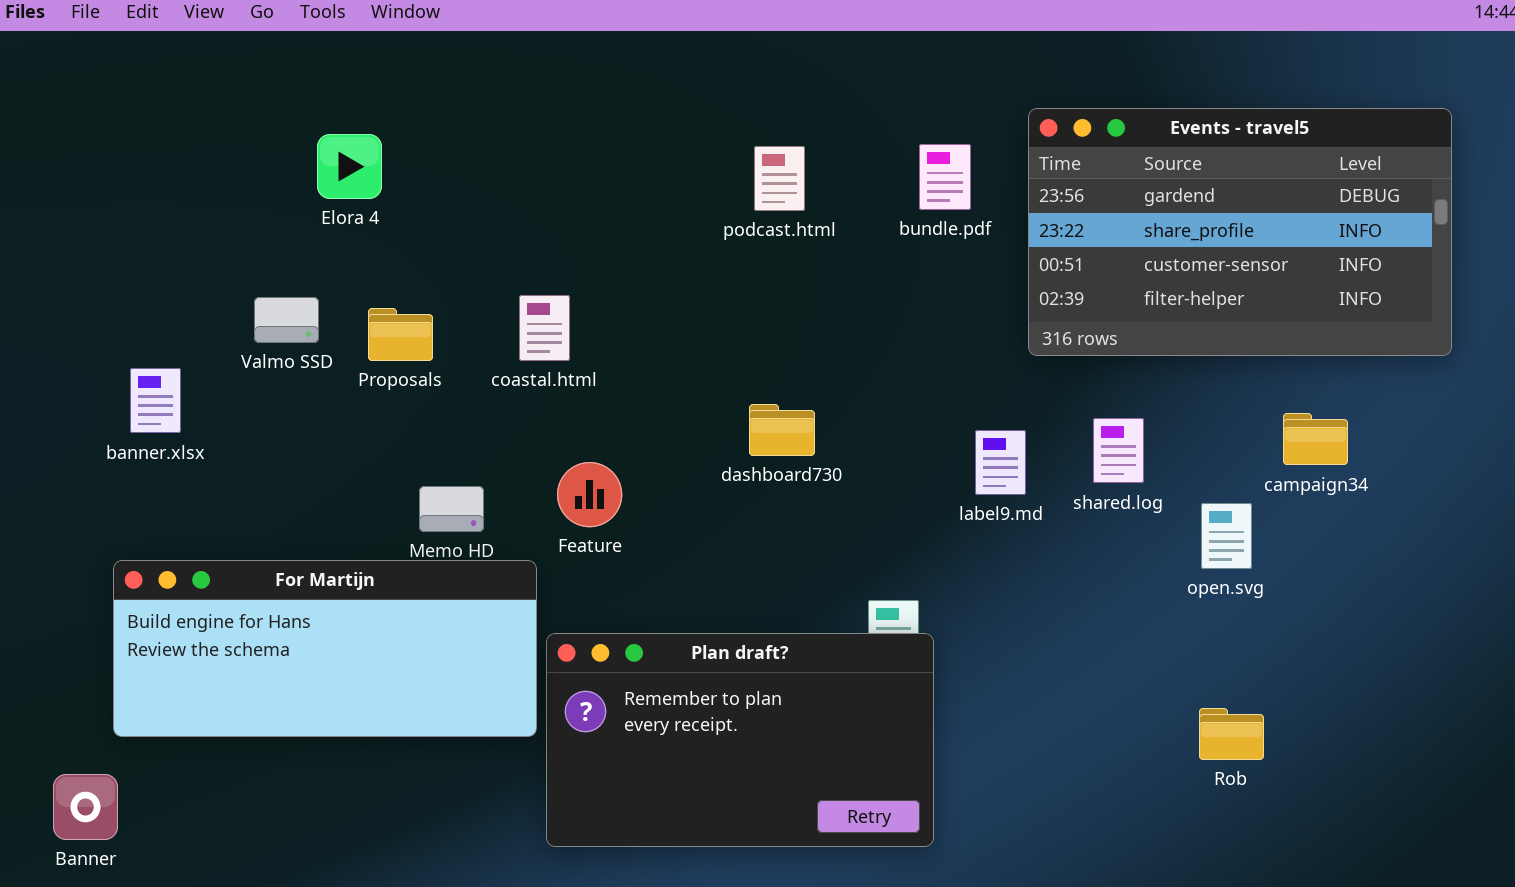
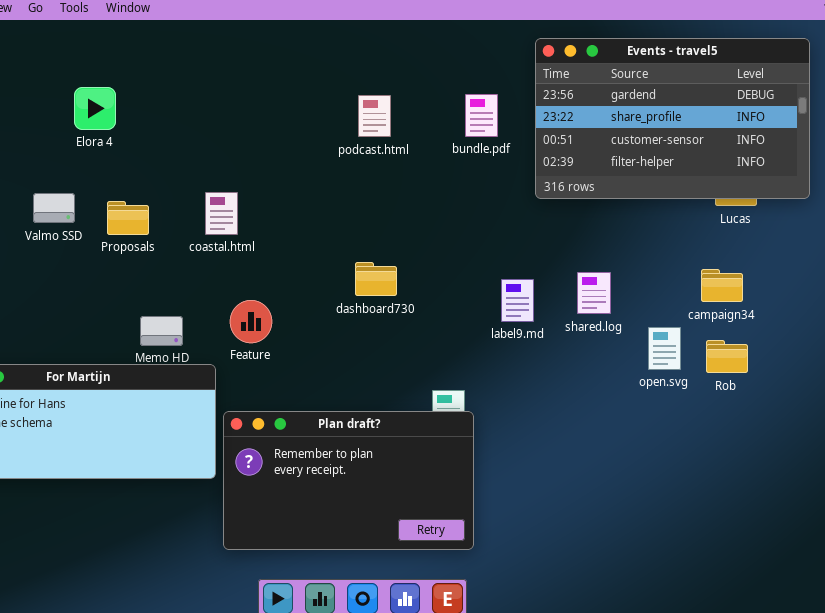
Events - travel5: [1028,108,1452,356] -> [535,38,810,199], moved
Rob: [1199,708,1264,760] -> [706,340,748,373], moved

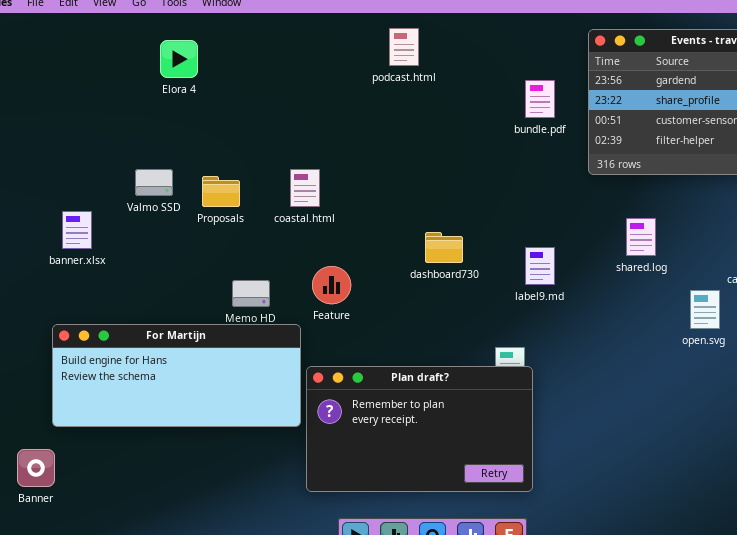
Elora 4: [74,87,116,130] -> [160,40,198,78], moved
podcast.html: [358,95,391,137] -> [389,28,419,66], moved
shared.log: [577,272,611,314] -> [626,218,656,256], moved
label9.md: [501,279,534,322] -> [525,247,555,285], moved

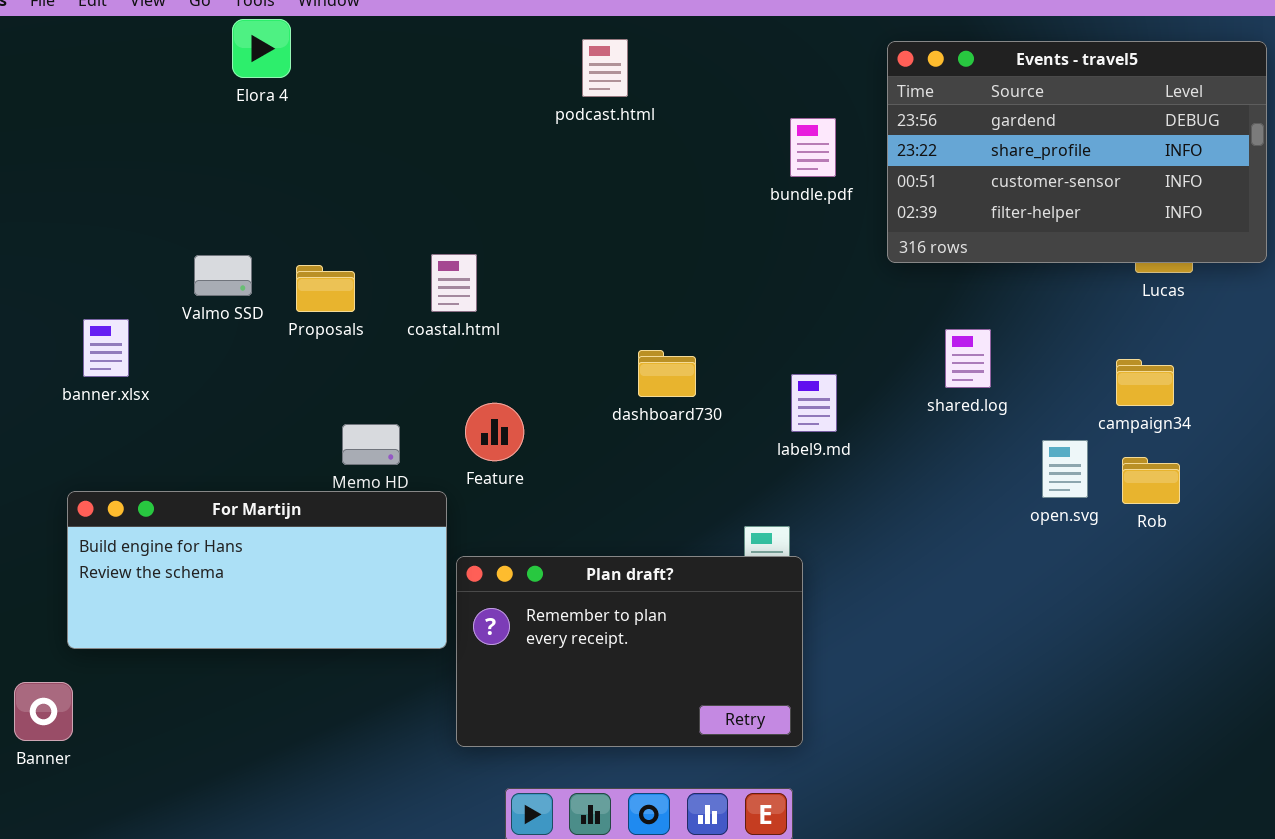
Elora 4: [160,40,198,78] -> [232,19,291,78], moved

